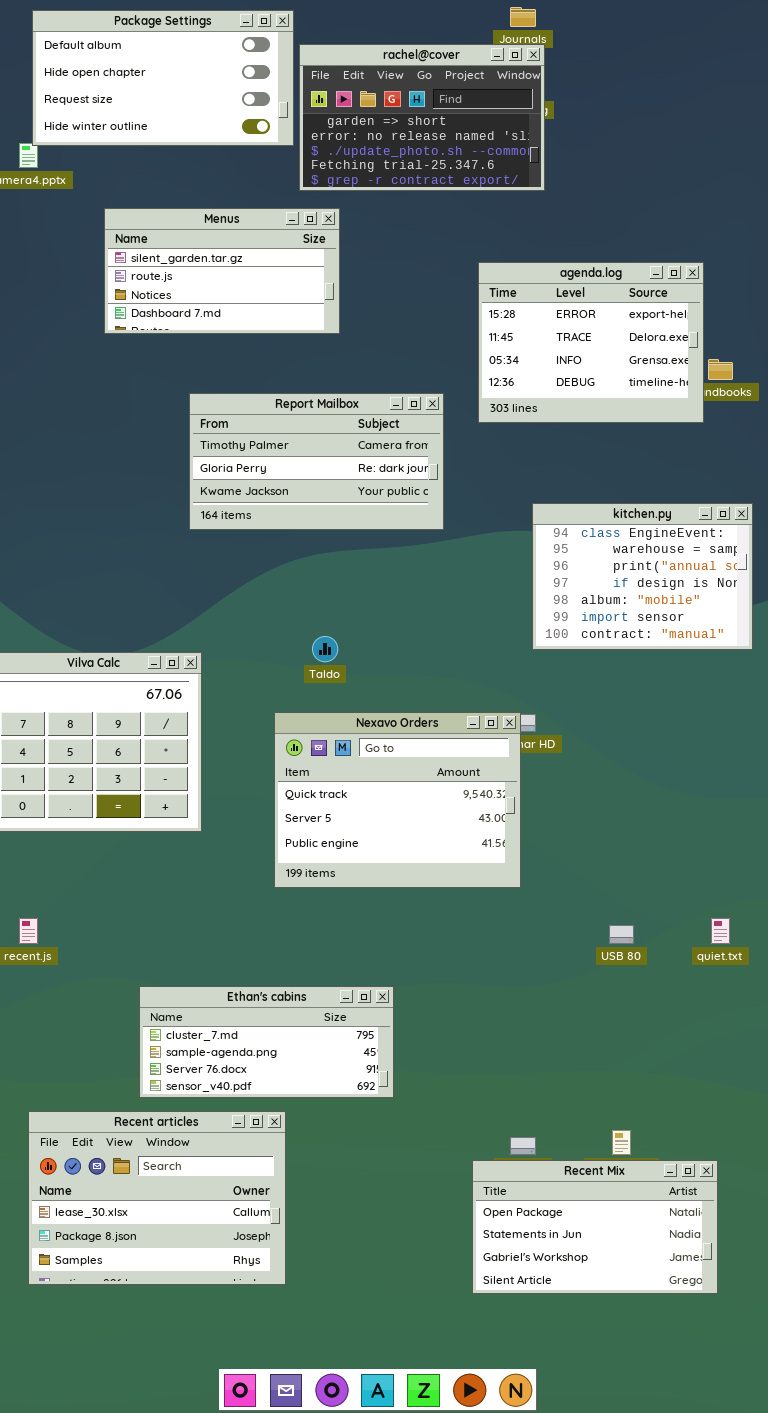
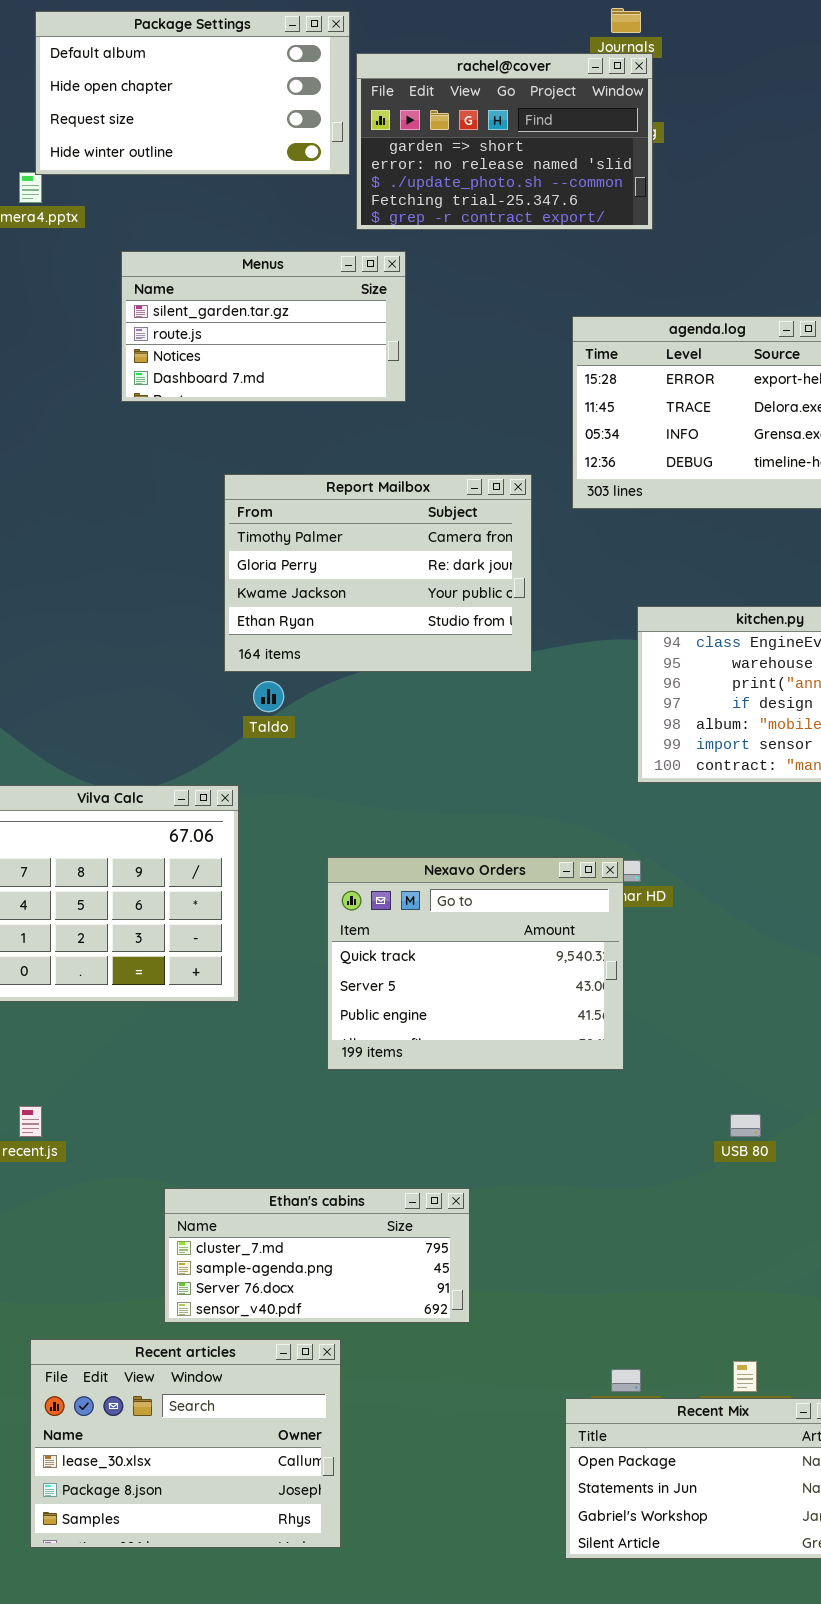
Report Mailbox: [189,393,444,530] -> [224,474,532,672], resized
Taldo: [312,636,338,662] -> [253,681,284,712], moved

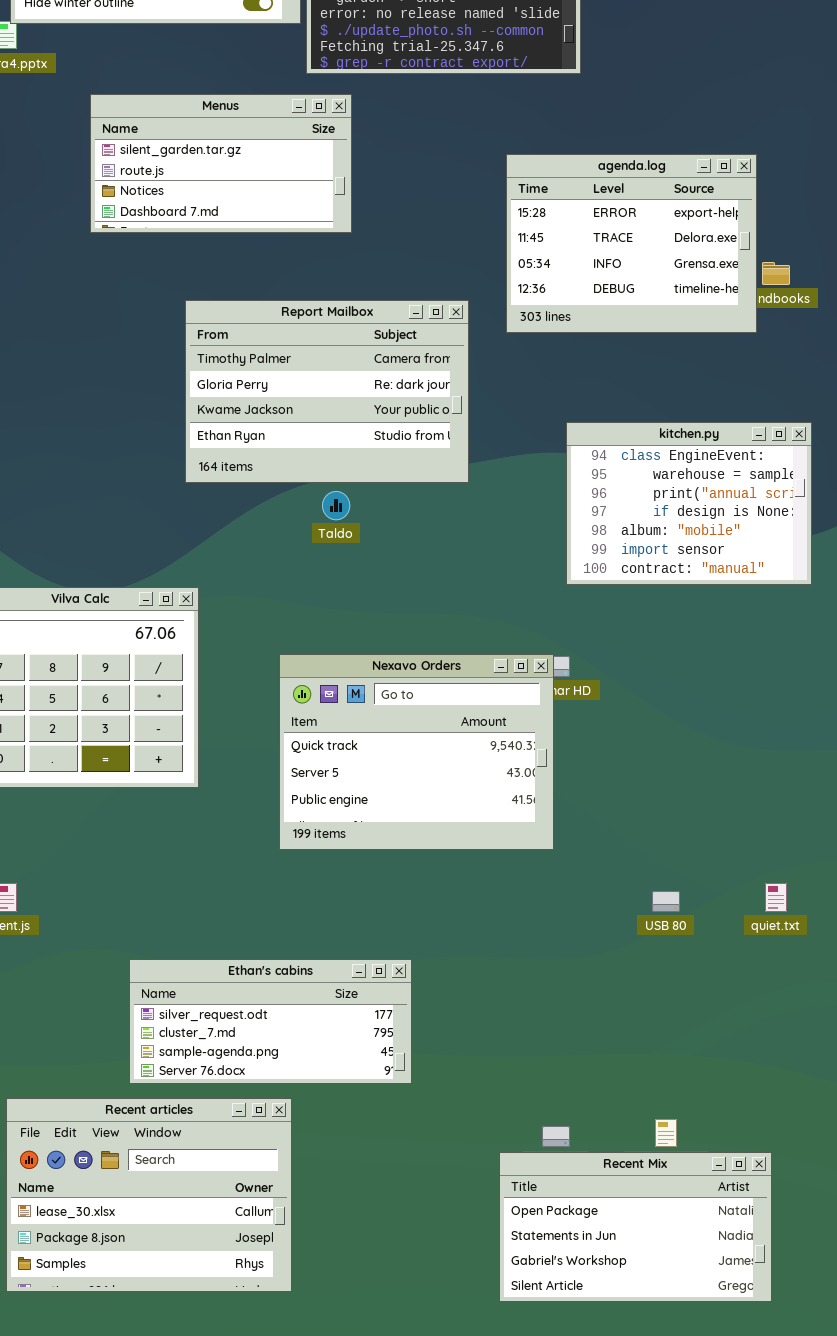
Taldo: [253,681,284,712] -> [322,491,350,520], moved
Ethan's cabins: [164,1188,470,1323] -> [129,959,412,1084], scrolled up 1 row

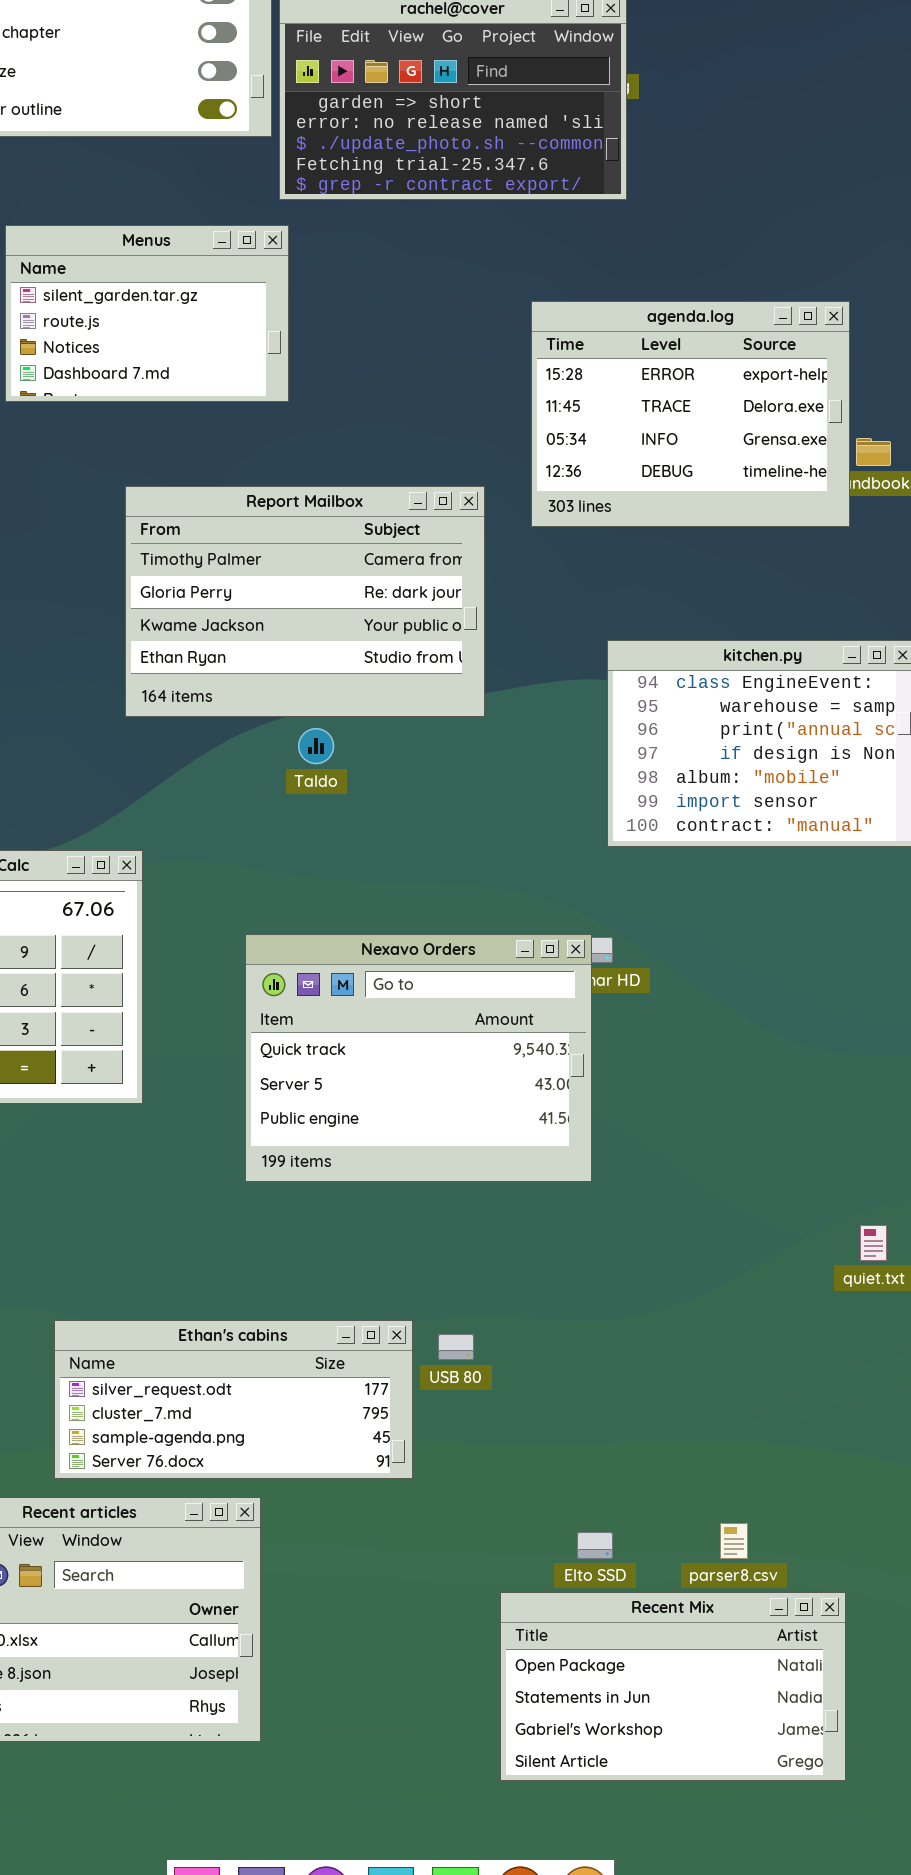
Menus: [90,94,352,233] -> [5,225,289,402], resized
USB 80: [652,891,680,912] -> [438,1334,474,1360], moved
Recent Mix: [499,1152,772,1302] -> [500,1592,846,1781], moved

